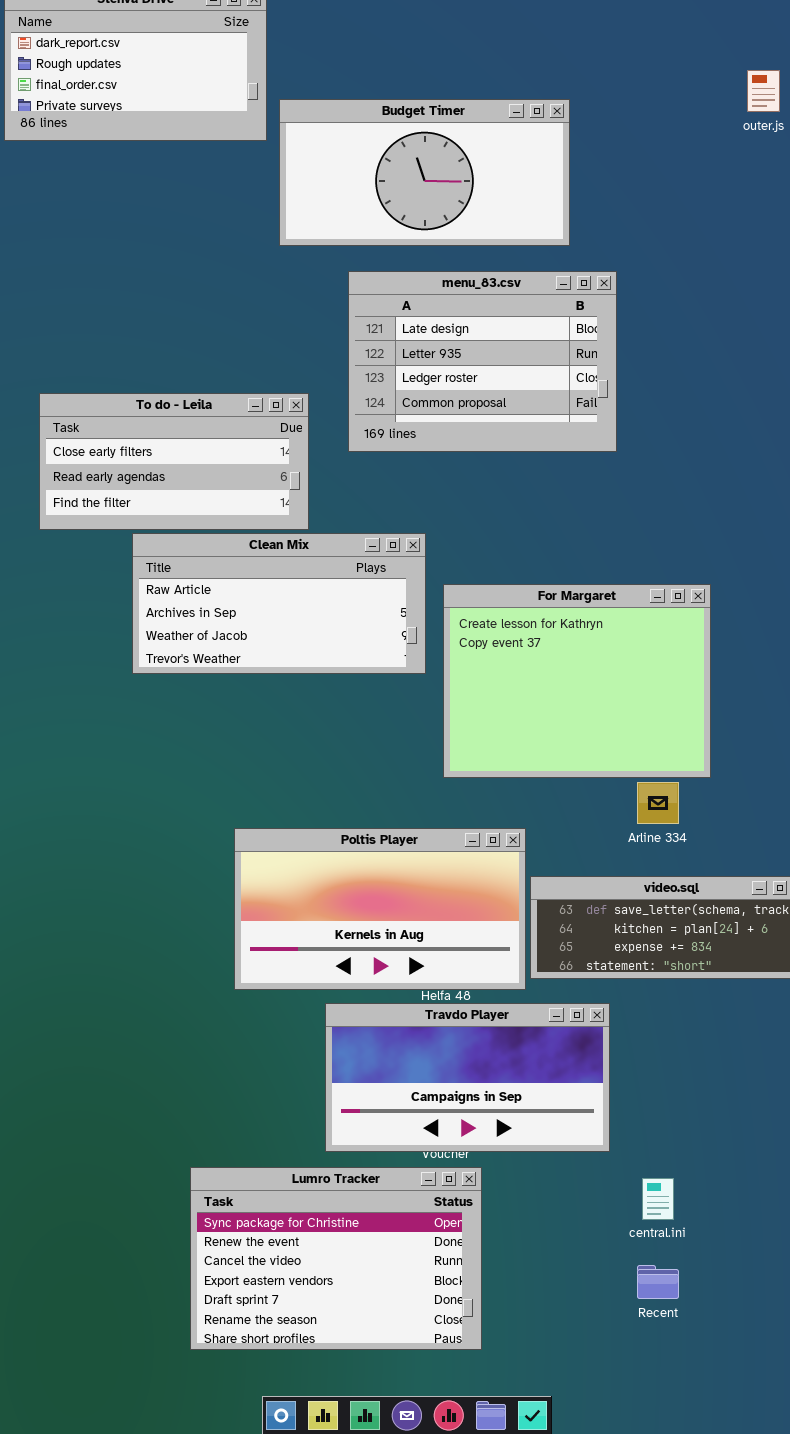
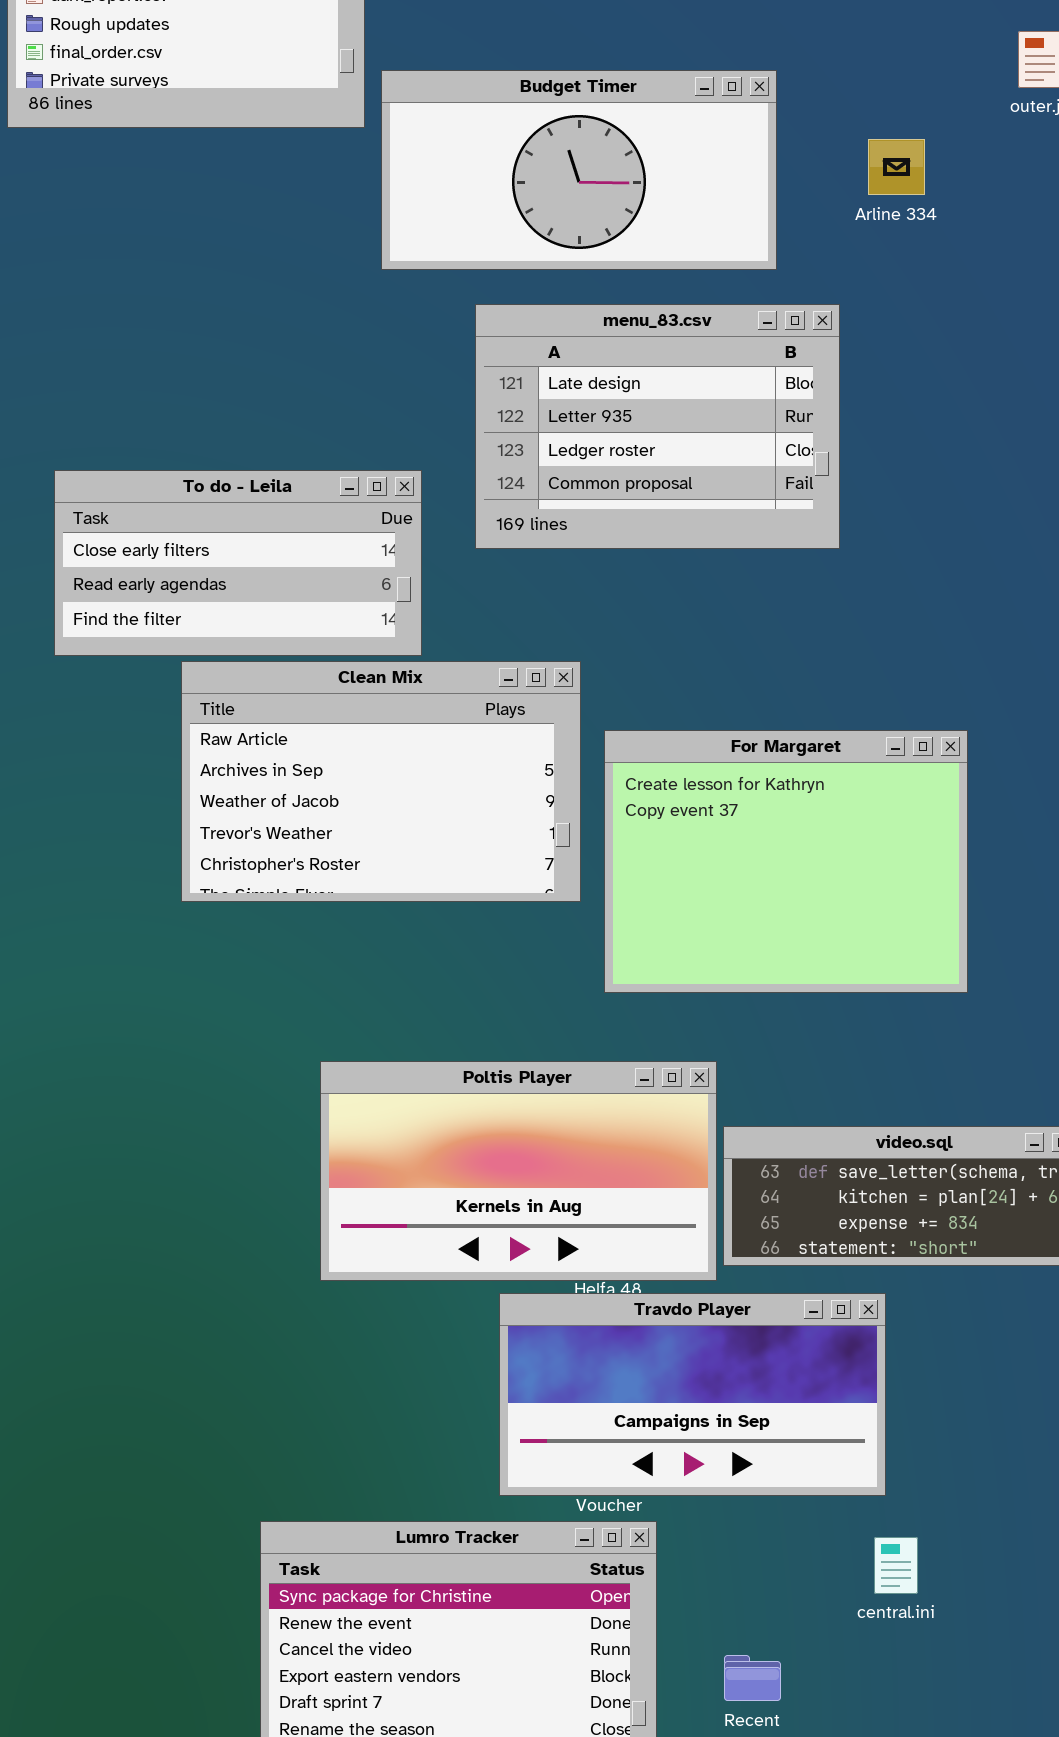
Clean Mix: [132,533,426,674] -> [181,661,581,902], resized
Arline 334: [637,782,679,824] -> [868,139,925,195], moved
Travdo Player: [325,1003,610,1152] -> [499,1293,886,1496], moved
Recent: [637,1265,679,1299] -> [724,1655,781,1701], moved

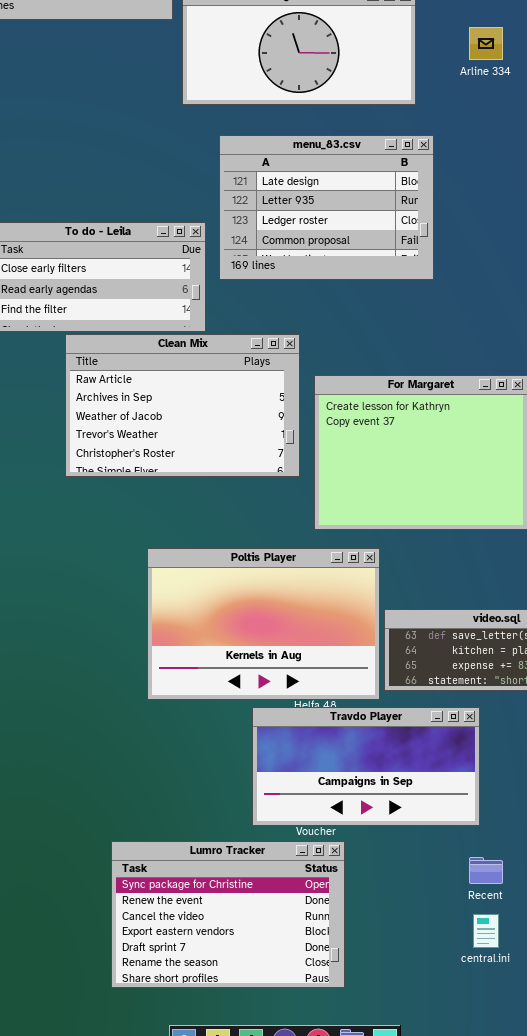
menu_83.csv: [475,304,840,549] -> [219,135,434,280], moved
Poltis Player: [320,1061,717,1281] -> [147,548,380,700], resized
central.ini: [874,1537,918,1594] -> [473,914,499,948], moved
Recent: [724,1655,781,1701] -> [469,857,503,884], moved

